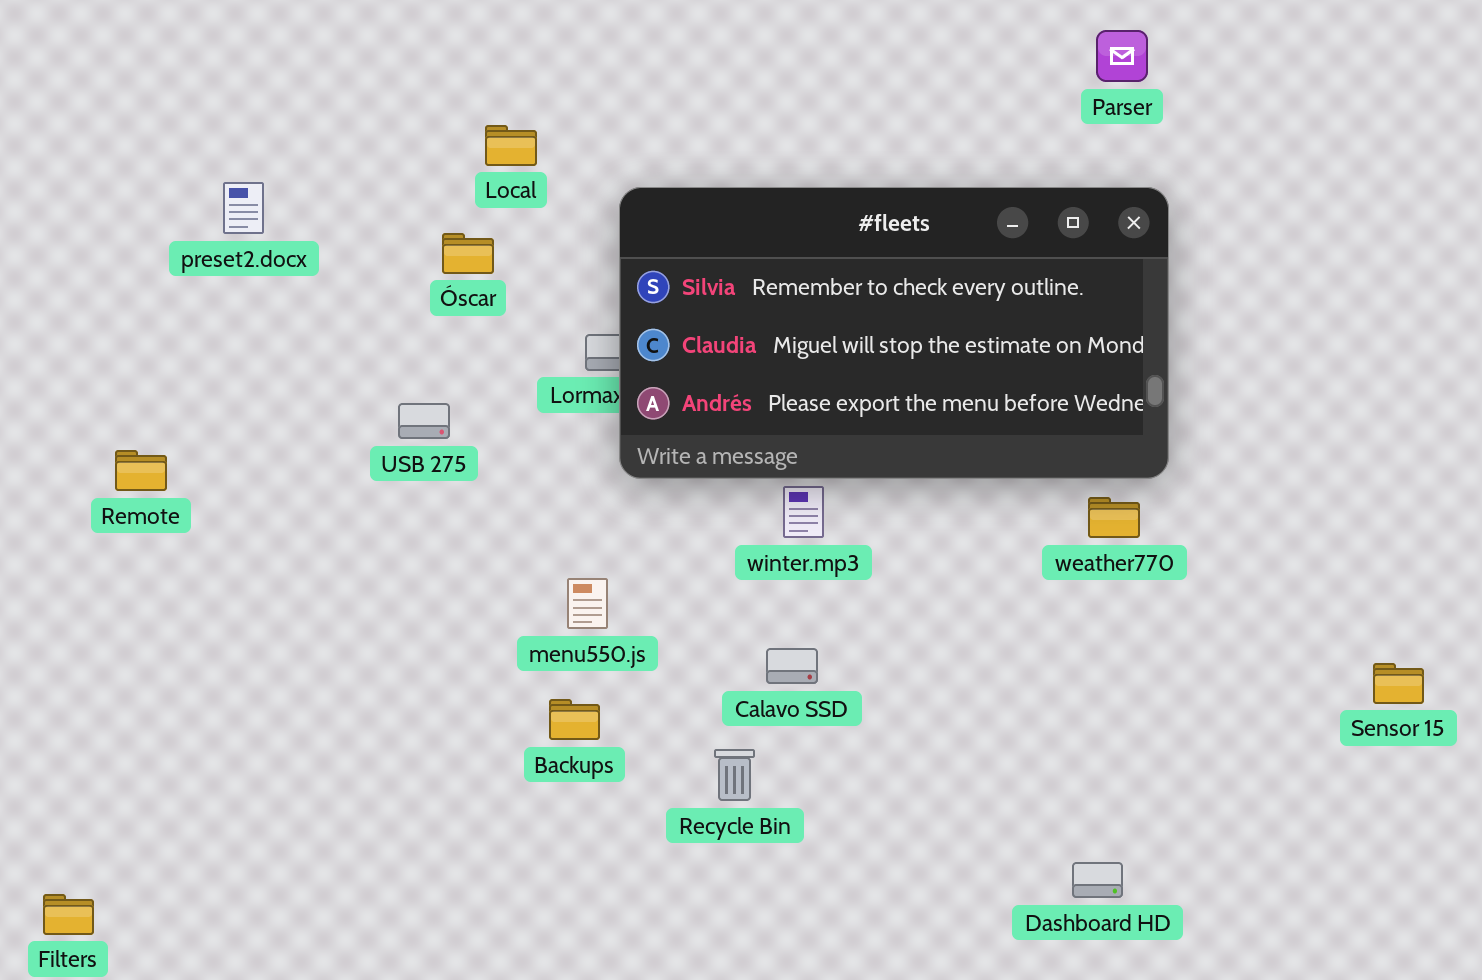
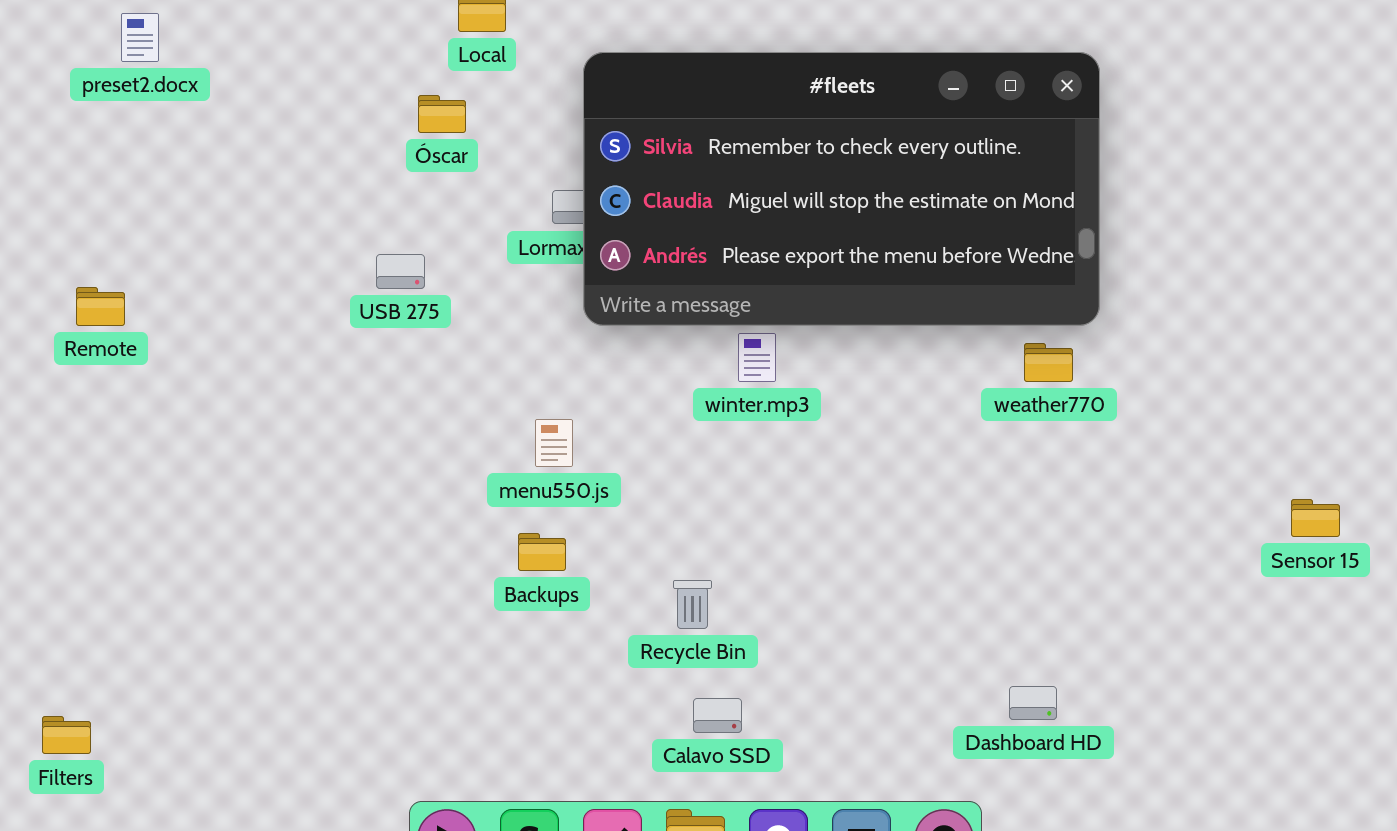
preset2.docx: [223,182,264,234] -> [121,13,159,62], moved
Remote: [115,450,167,491] -> [76,287,125,326], moved
Calavo SSD: [766,648,818,684] -> [693,698,742,733], moved

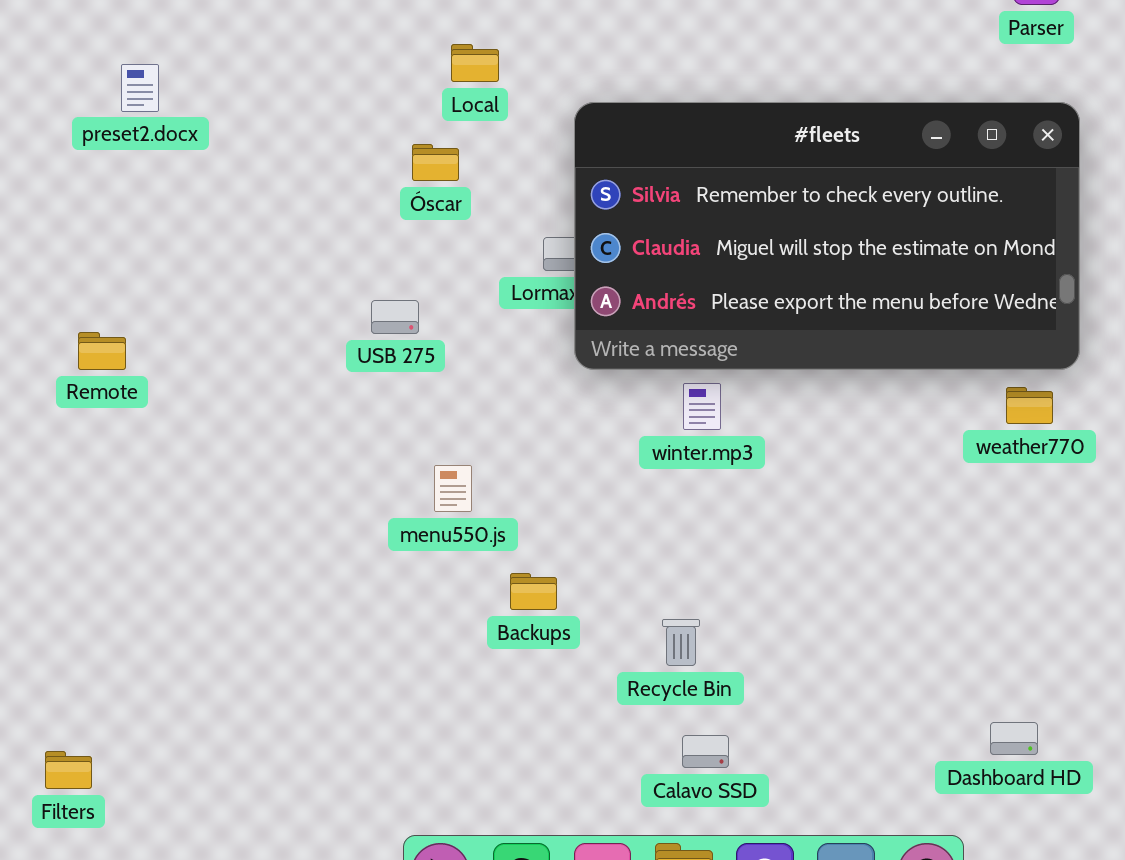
winter.mp3: [738,333,776,382] -> [683,383,721,430], moved
menu550.js: [535,419,573,467] -> [434,465,472,512], moved

